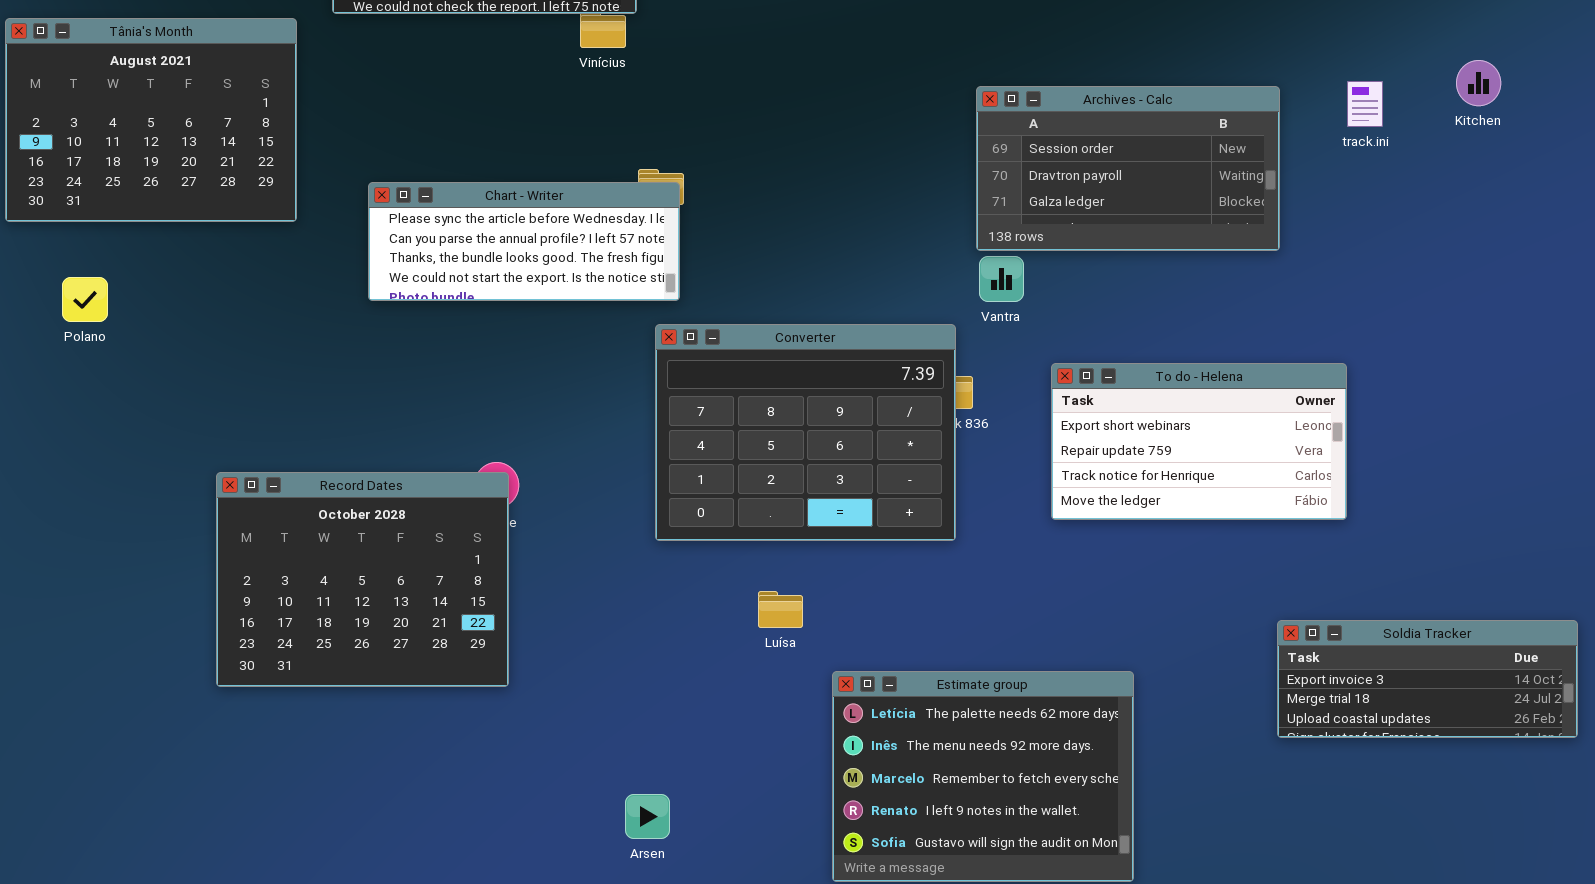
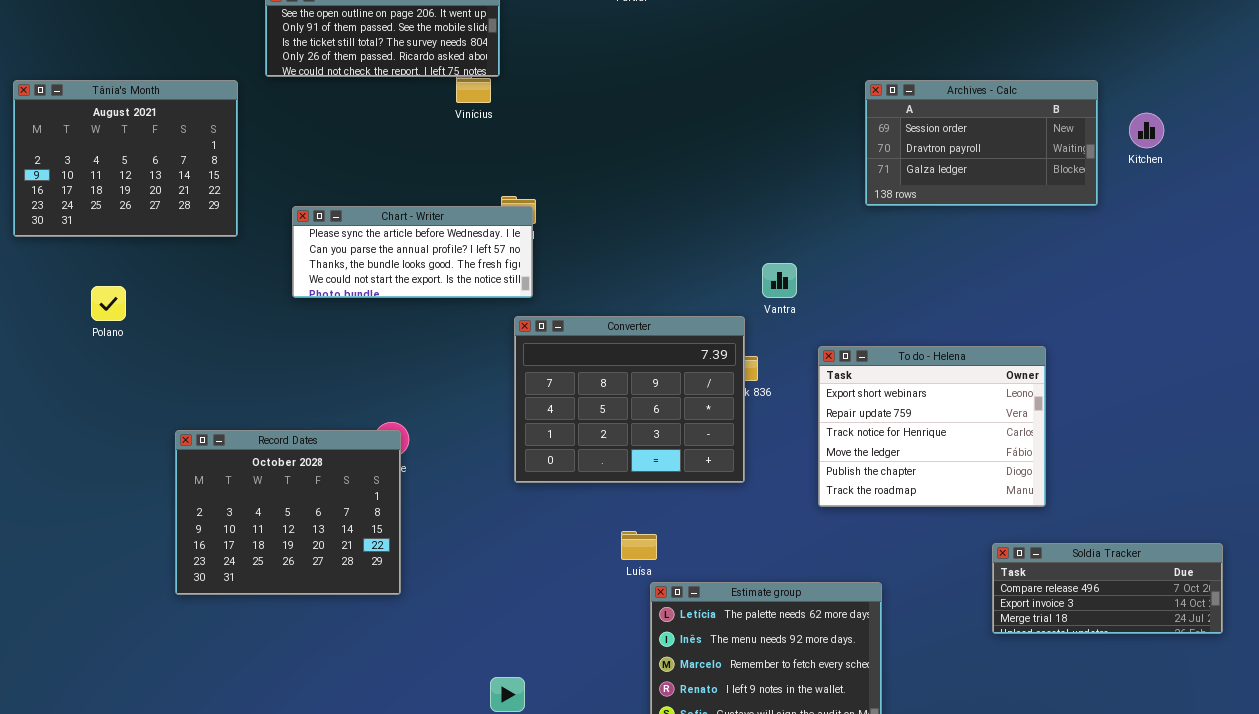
Archives - Calc: [976,86,1280,251] -> [865,80,1098,206], moved
Polano: [62,277,108,322] -> [91,286,126,321], moved
To do - Helena: [1051,363,1347,520] -> [818,346,1046,507], resized
Luísa: [758,591,803,628] -> [621,531,657,560], moved
Soldia Tracker: [1277,620,1578,738] -> [992,543,1223,634], scrolled up 1 row

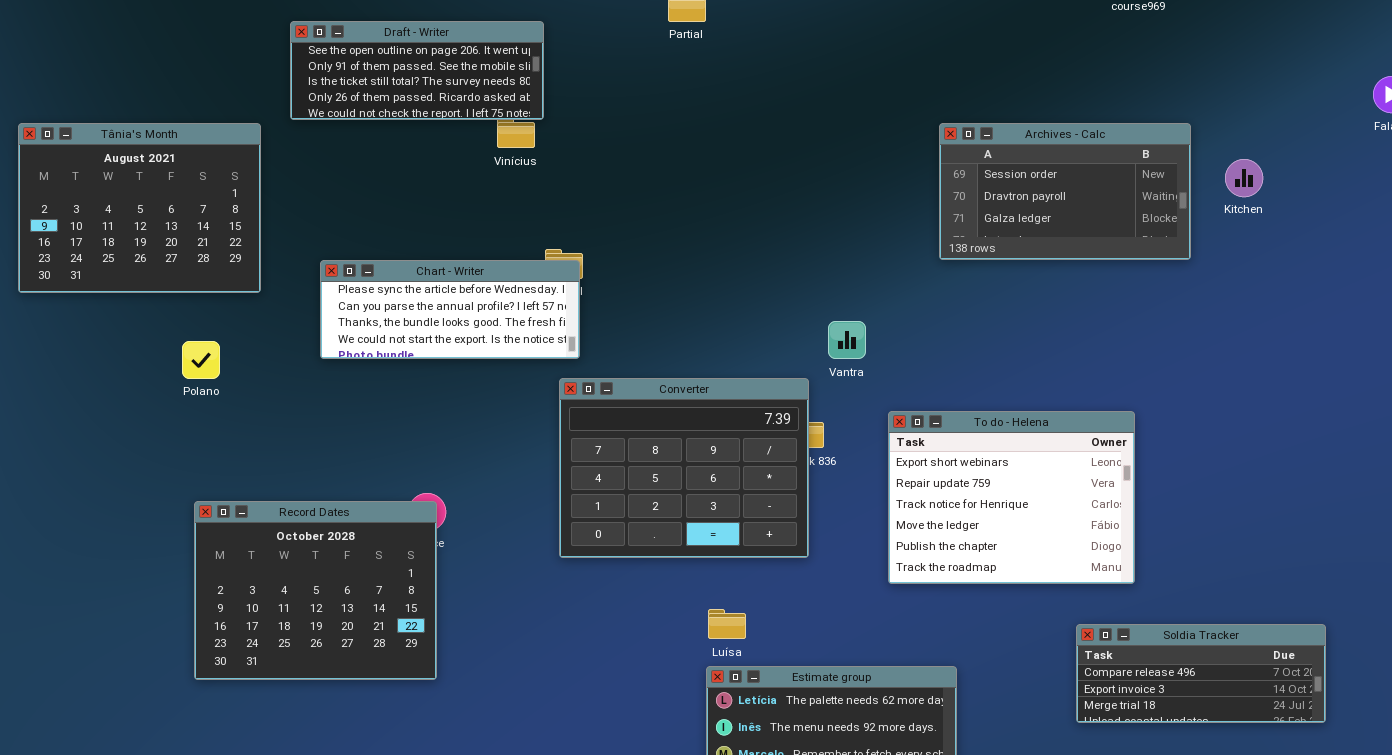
Polano: [91,286,126,321] -> [182,341,220,379], moved
Luísa: [621,531,657,560] -> [708,609,746,639], moved

